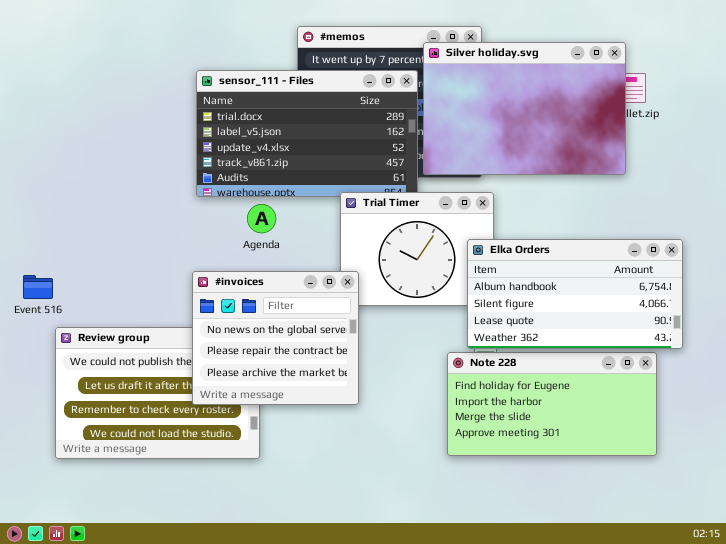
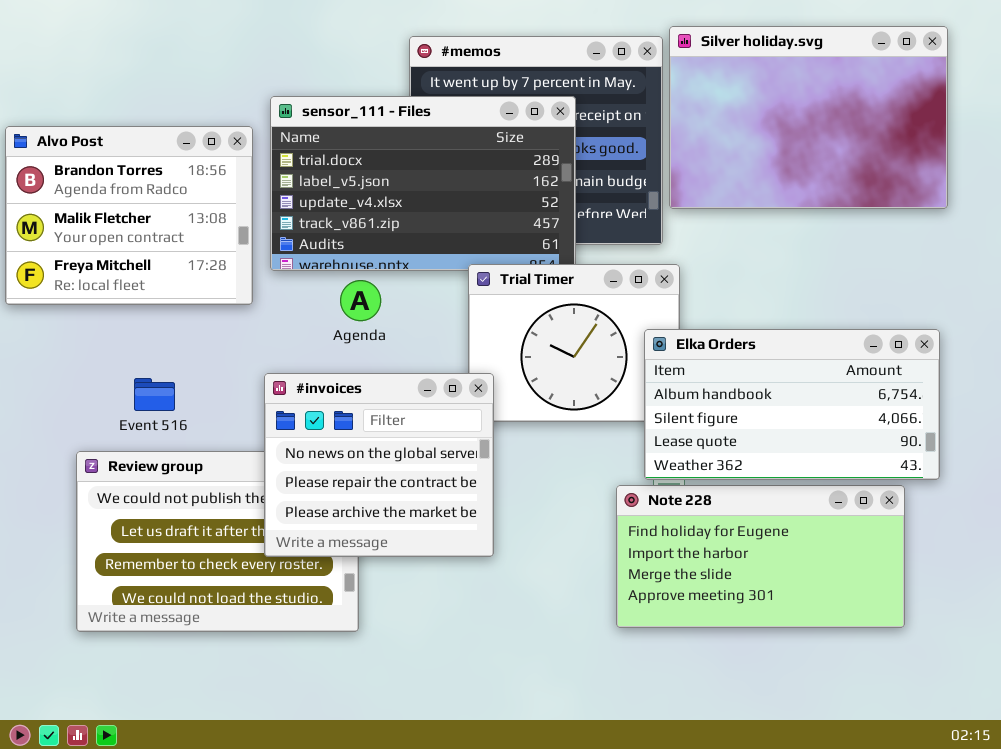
Silver holiday.svg: [423,42,626,175] -> [669,26,948,209], moved
Alvo Post: none -> [5,126,253,305], opened
Event 516: [23,275,53,299] -> [134,378,175,411], moved

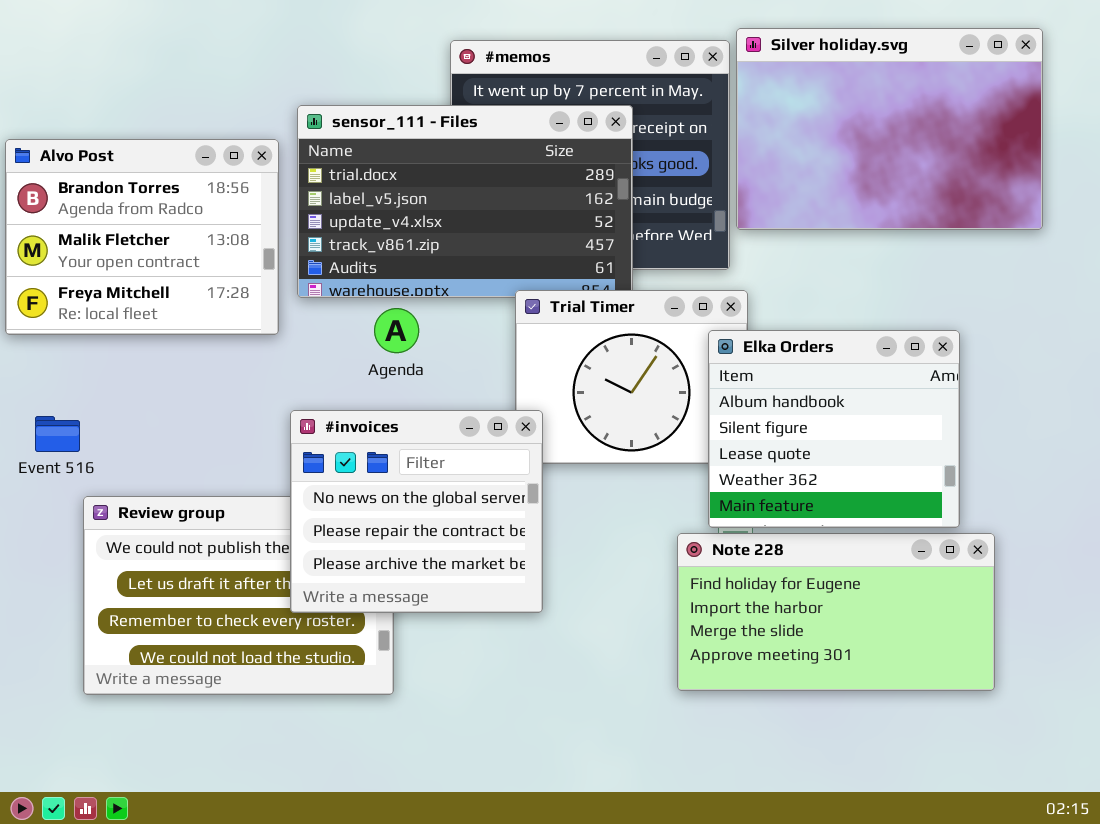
Elka Orders: [644,329,940,480] -> [708,330,960,528], resized
Event 516: [134,378,175,411] -> [35,416,80,452], moved

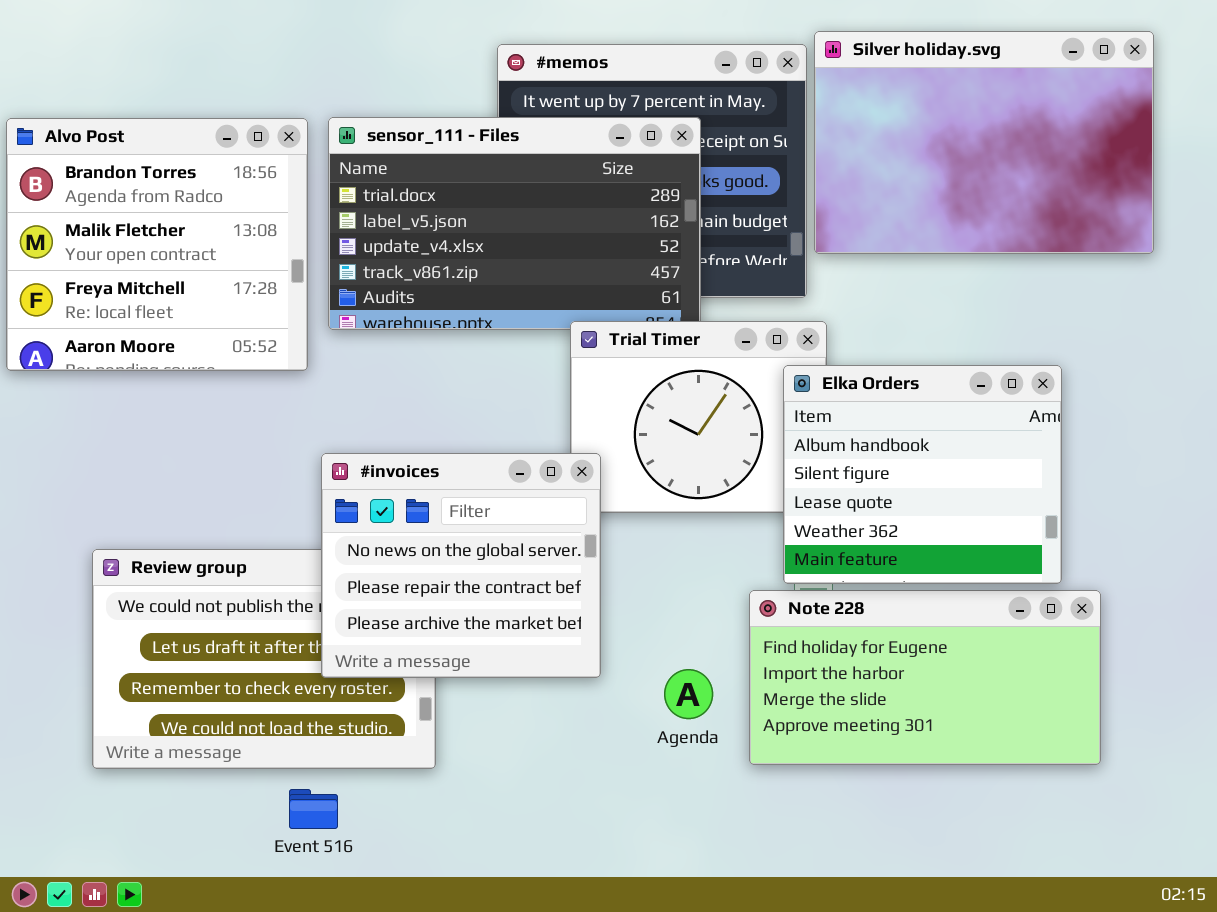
Alvo Post: [5,139,279,335] -> [6,118,308,371], resized
Agenda: [374,308,419,353] -> [664,669,713,719], moved
Event 516: [35,416,80,452] -> [289,789,338,829], moved

